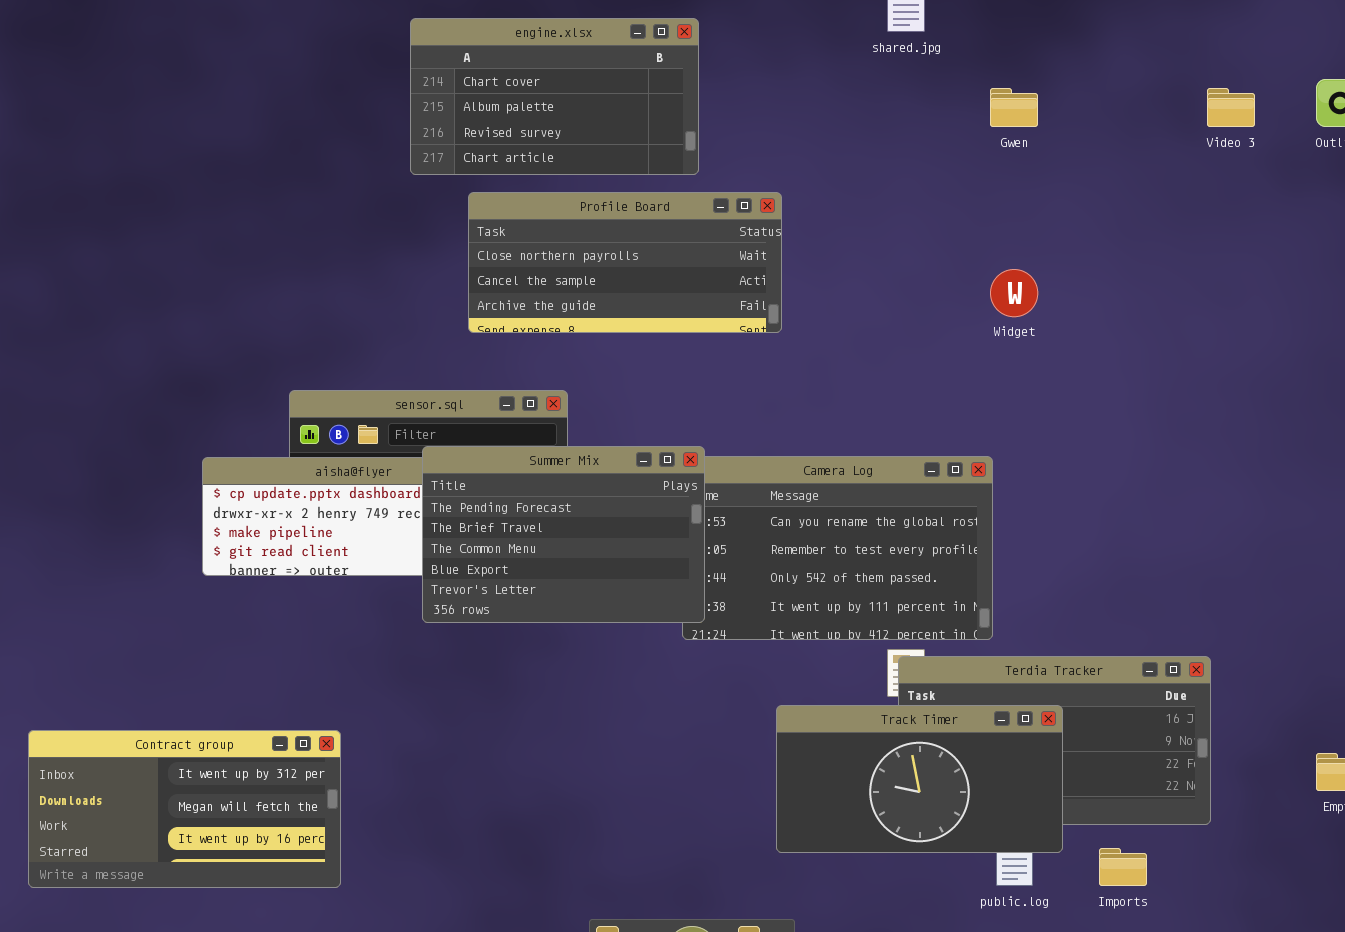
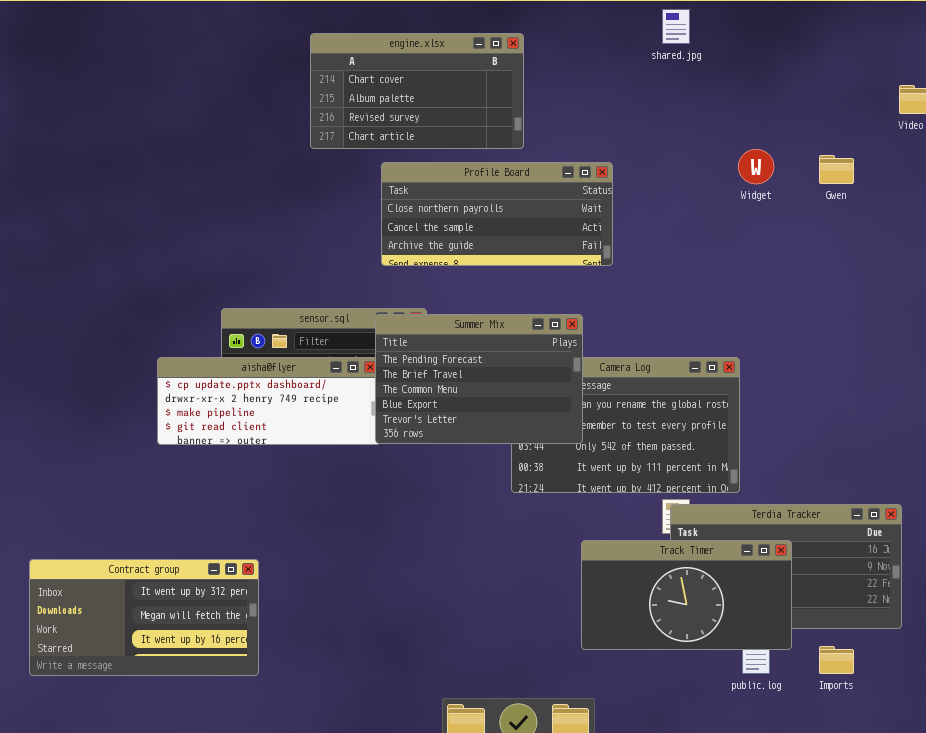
Gwen: [990,88,1038,127] -> [819,155,854,184], moved
Profile Board: [468,192,782,333] -> [381,162,613,266], moved
Widget: [990,269,1038,317] -> [738,149,774,184], moved
Summer Mix: [422,446,705,623] -> [375,314,583,444], moved

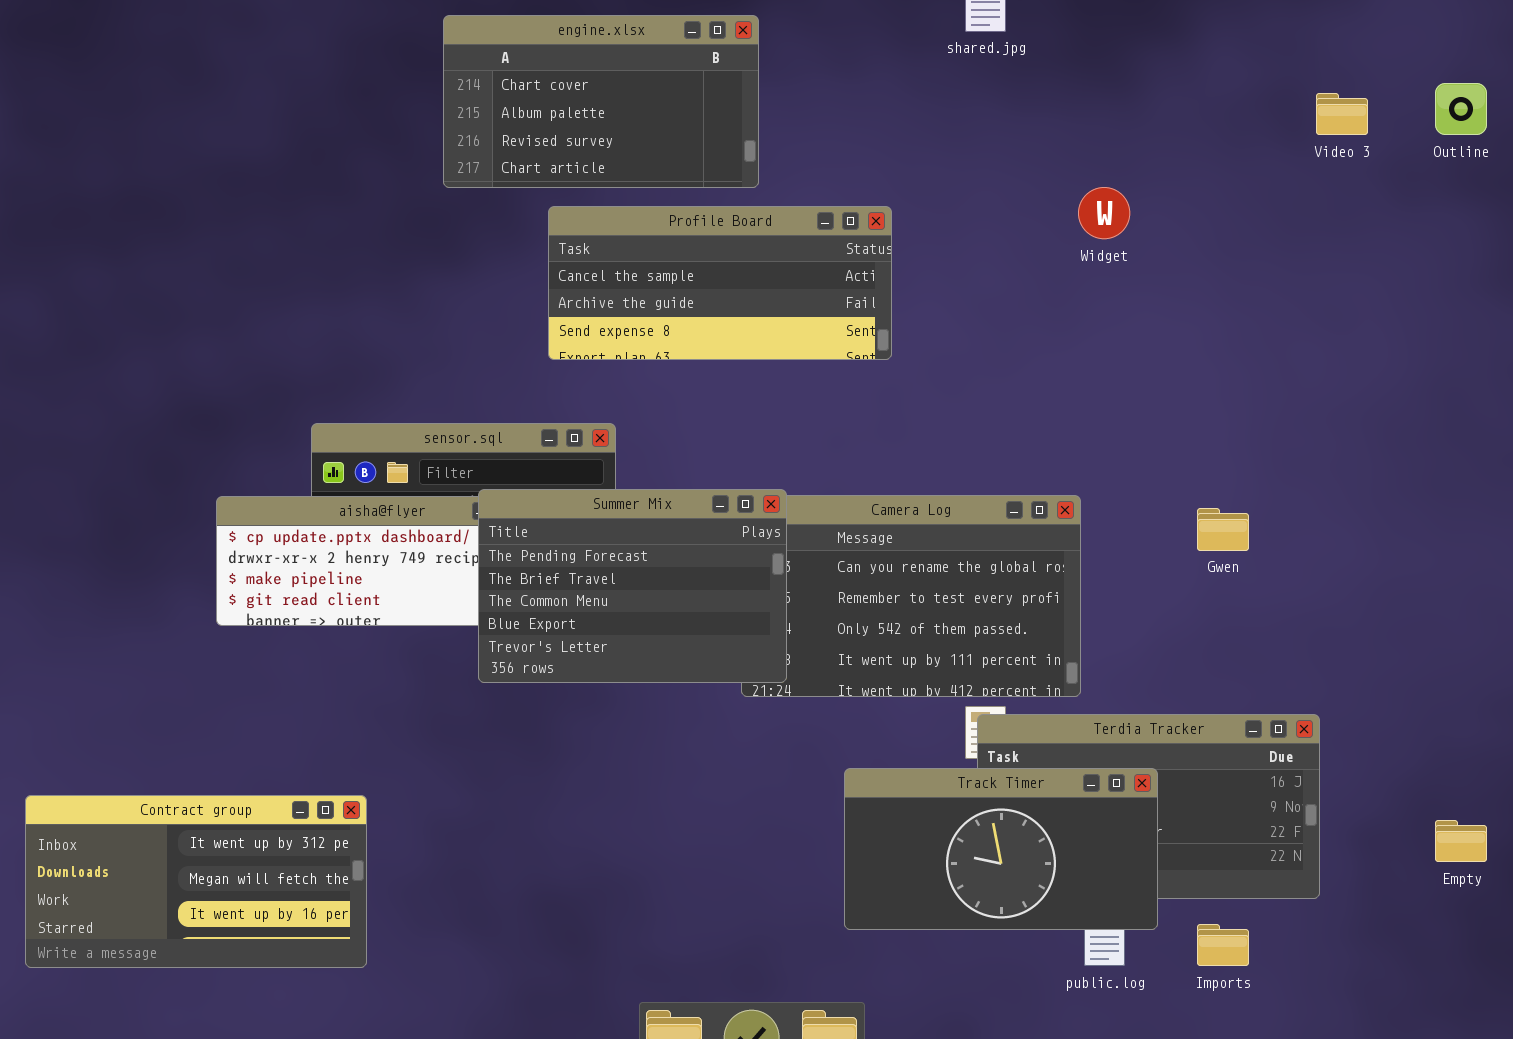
Gwen: [819,155,854,184] -> [1197,508,1249,551], moved
Profile Board: [381,162,613,266] -> [548,206,892,360], scrolled down 1 row
Summer Mix: [375,314,583,444] -> [478,489,787,683], moved

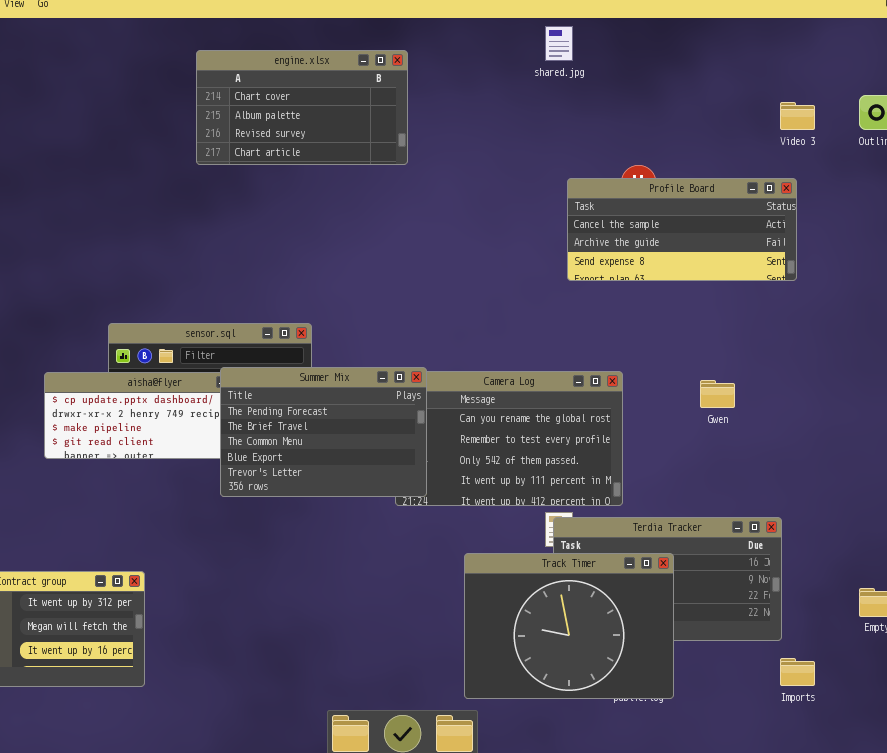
Profile Board: [548,206,892,360] -> [567,178,797,281], moved
Track Timer: [844,768,1158,930] -> [464,553,674,699], resized
Imports: [1197,924,1249,966] -> [780,658,815,686], moved

